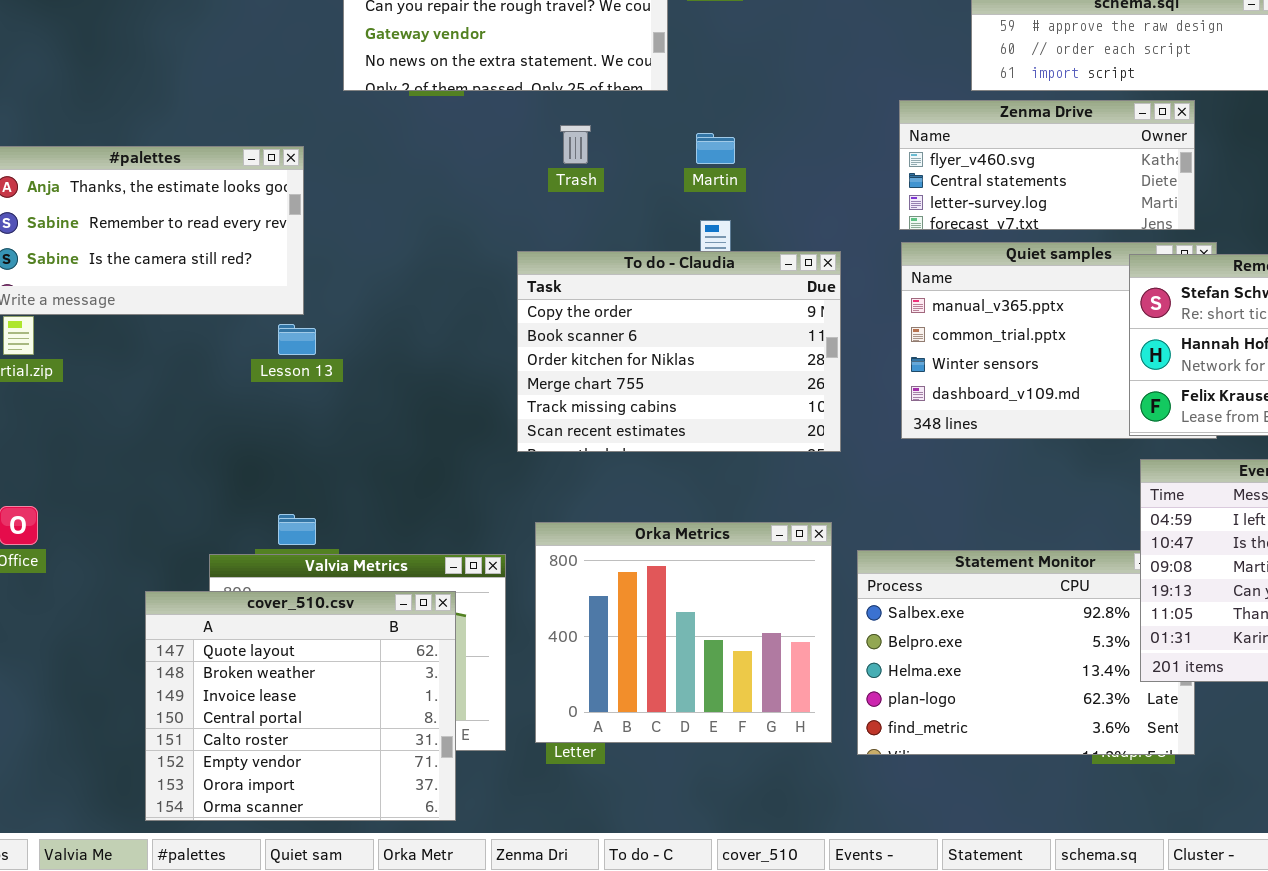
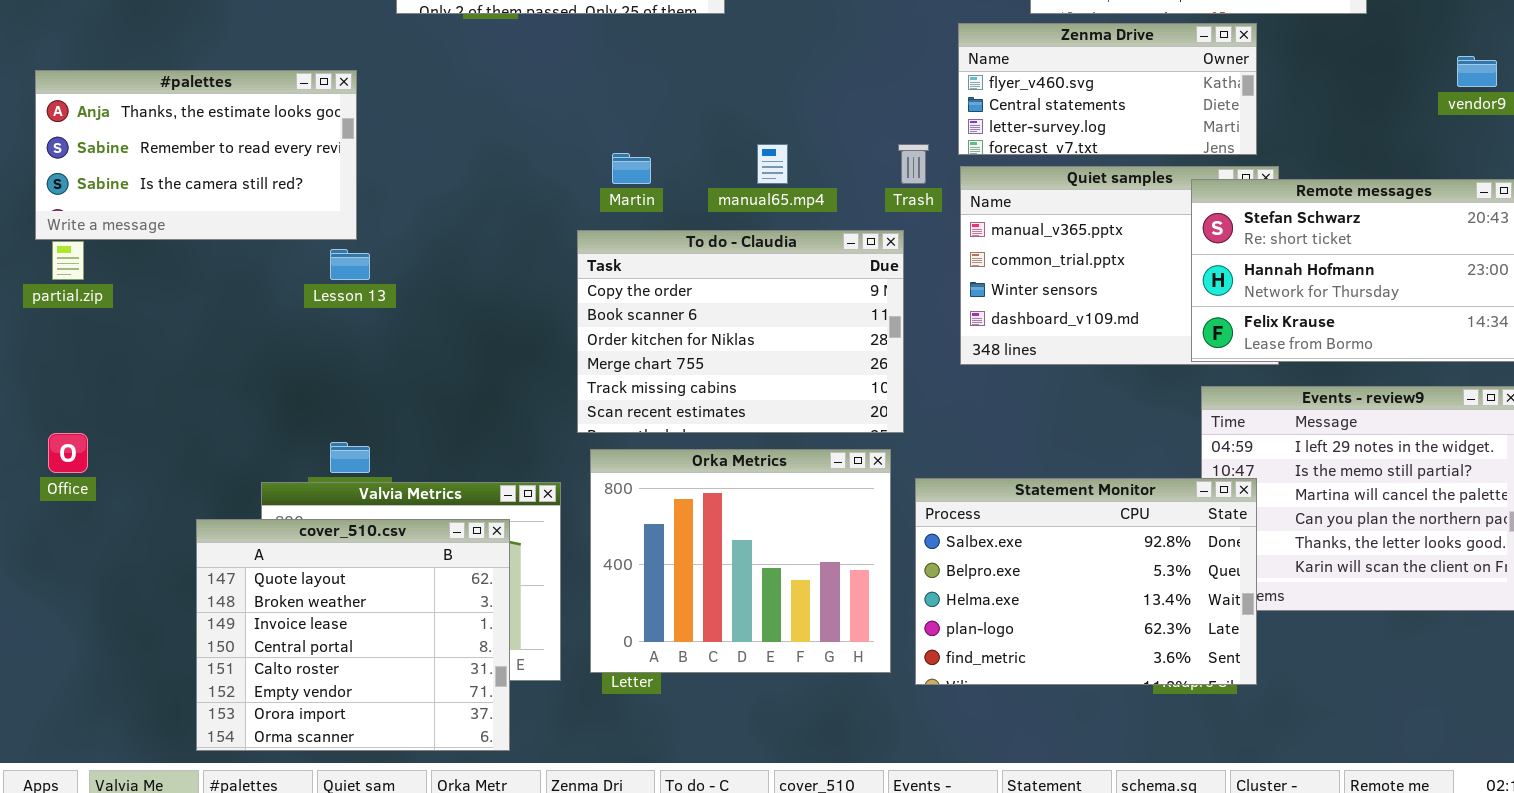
Trash: [560,125,591,164] -> [898,144,929,184], moved
Martin: [696,133,735,164] -> [612,153,651,184], moved
To do - Claudia: [517,251,841,452] -> [577,230,904,433], moved
Statement Monitor: [857,550,1195,755] -> [915,478,1257,685], raised

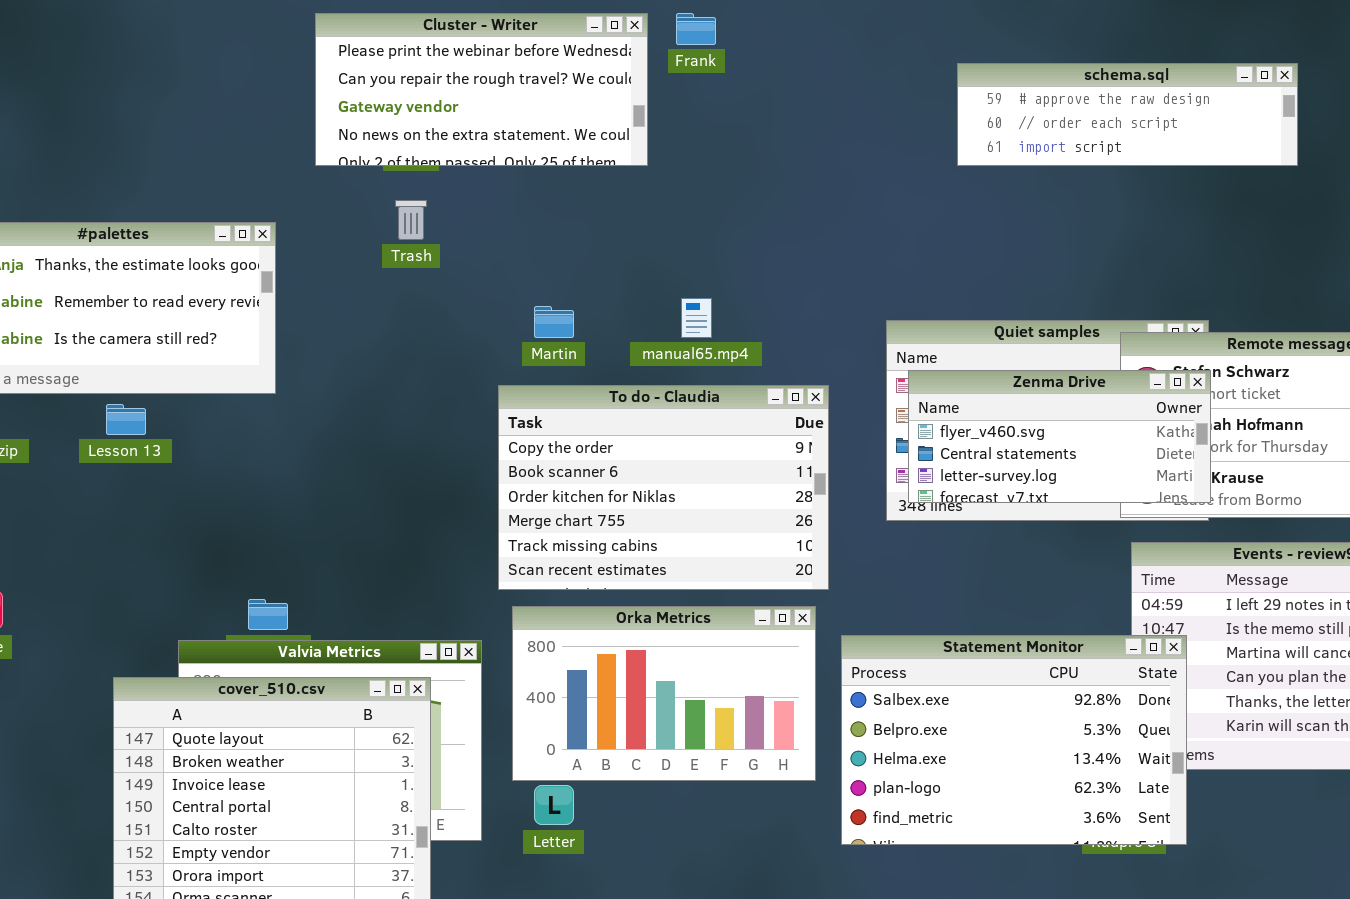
Zenma Drive: [958,23,1257,155] -> [908,370,1211,503], moved
Trash: [898,144,929,184] -> [395,200,427,240], moved
Lesson 13: [330,249,370,280] -> [106,404,146,435], moved
Orka Metrics: [590,449,891,673] -> [512,606,816,781], resized

